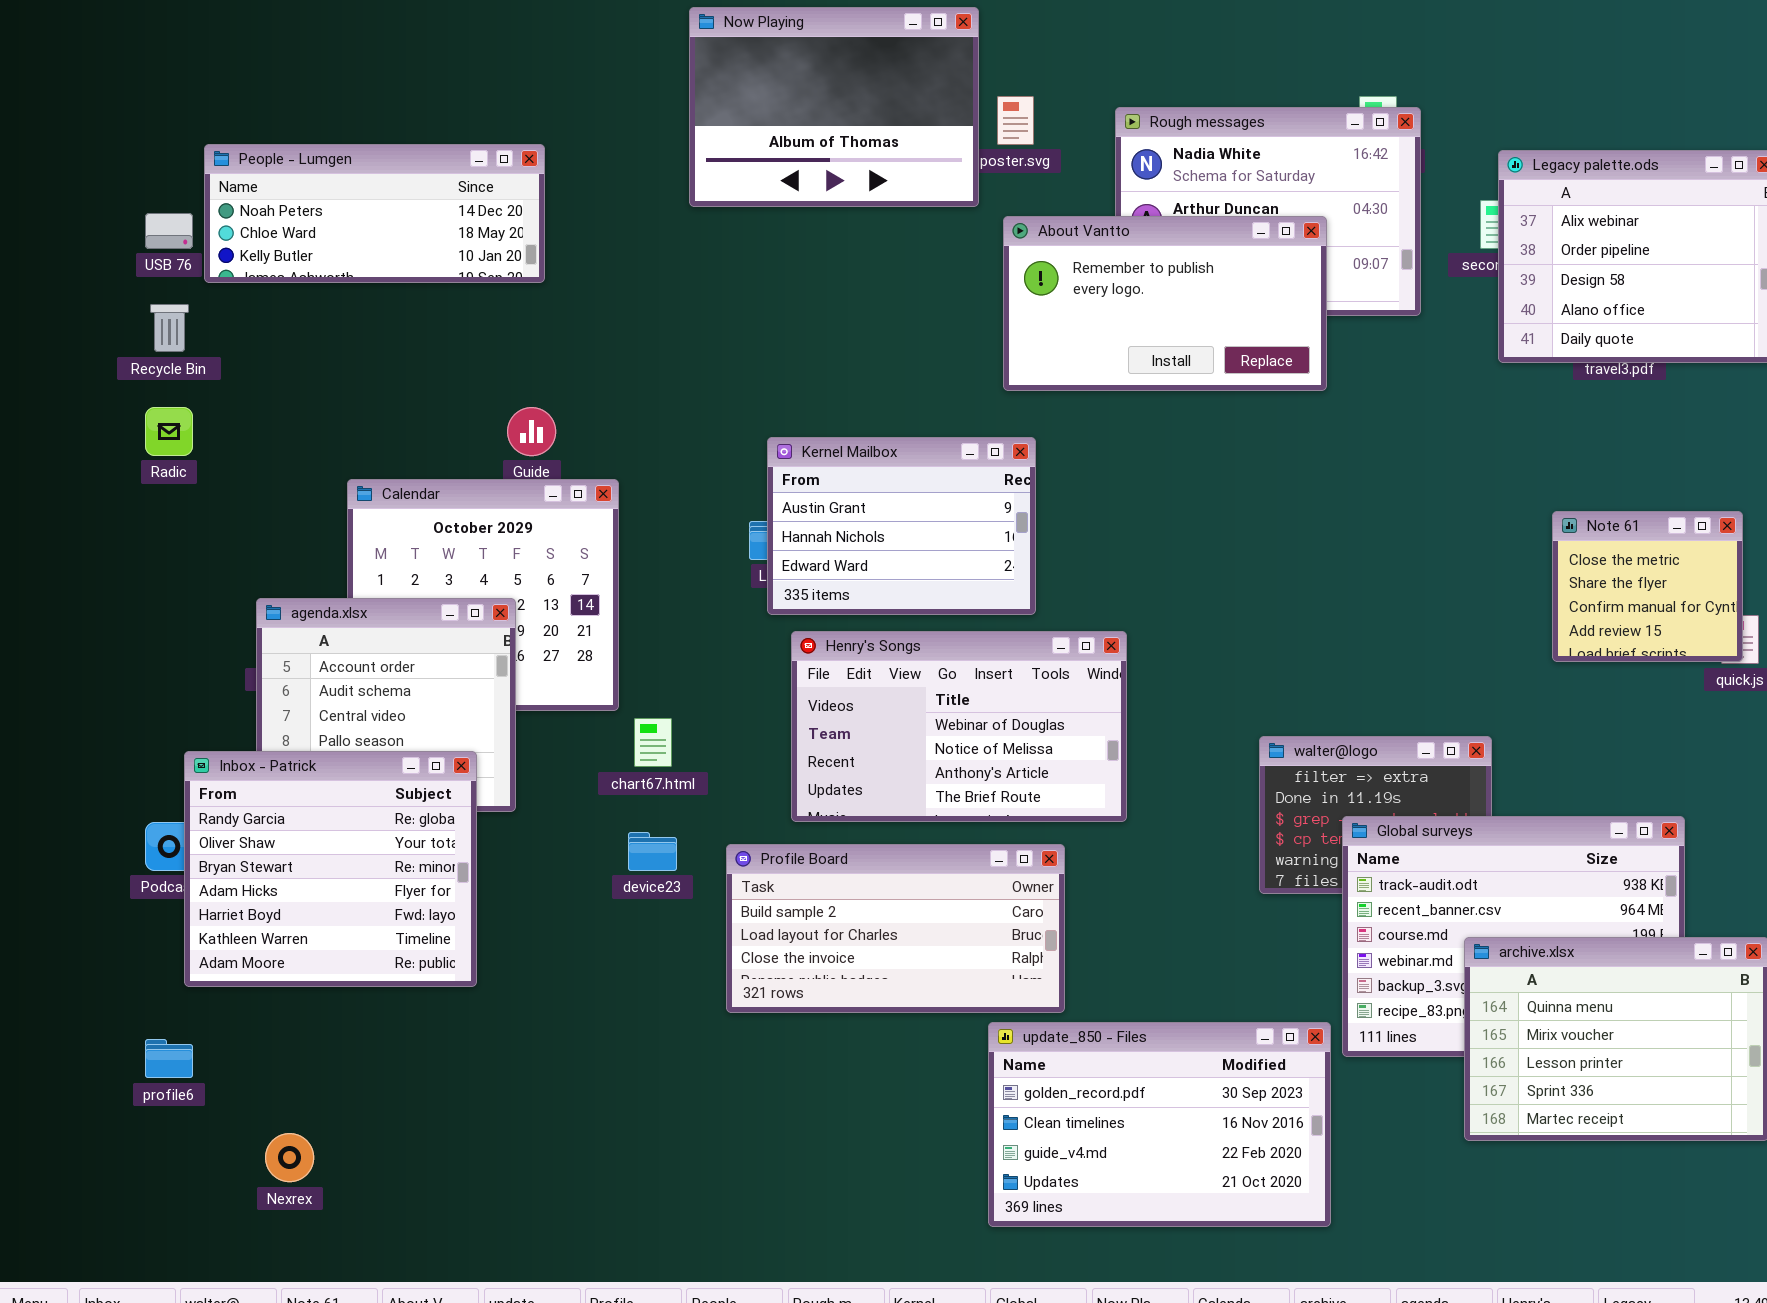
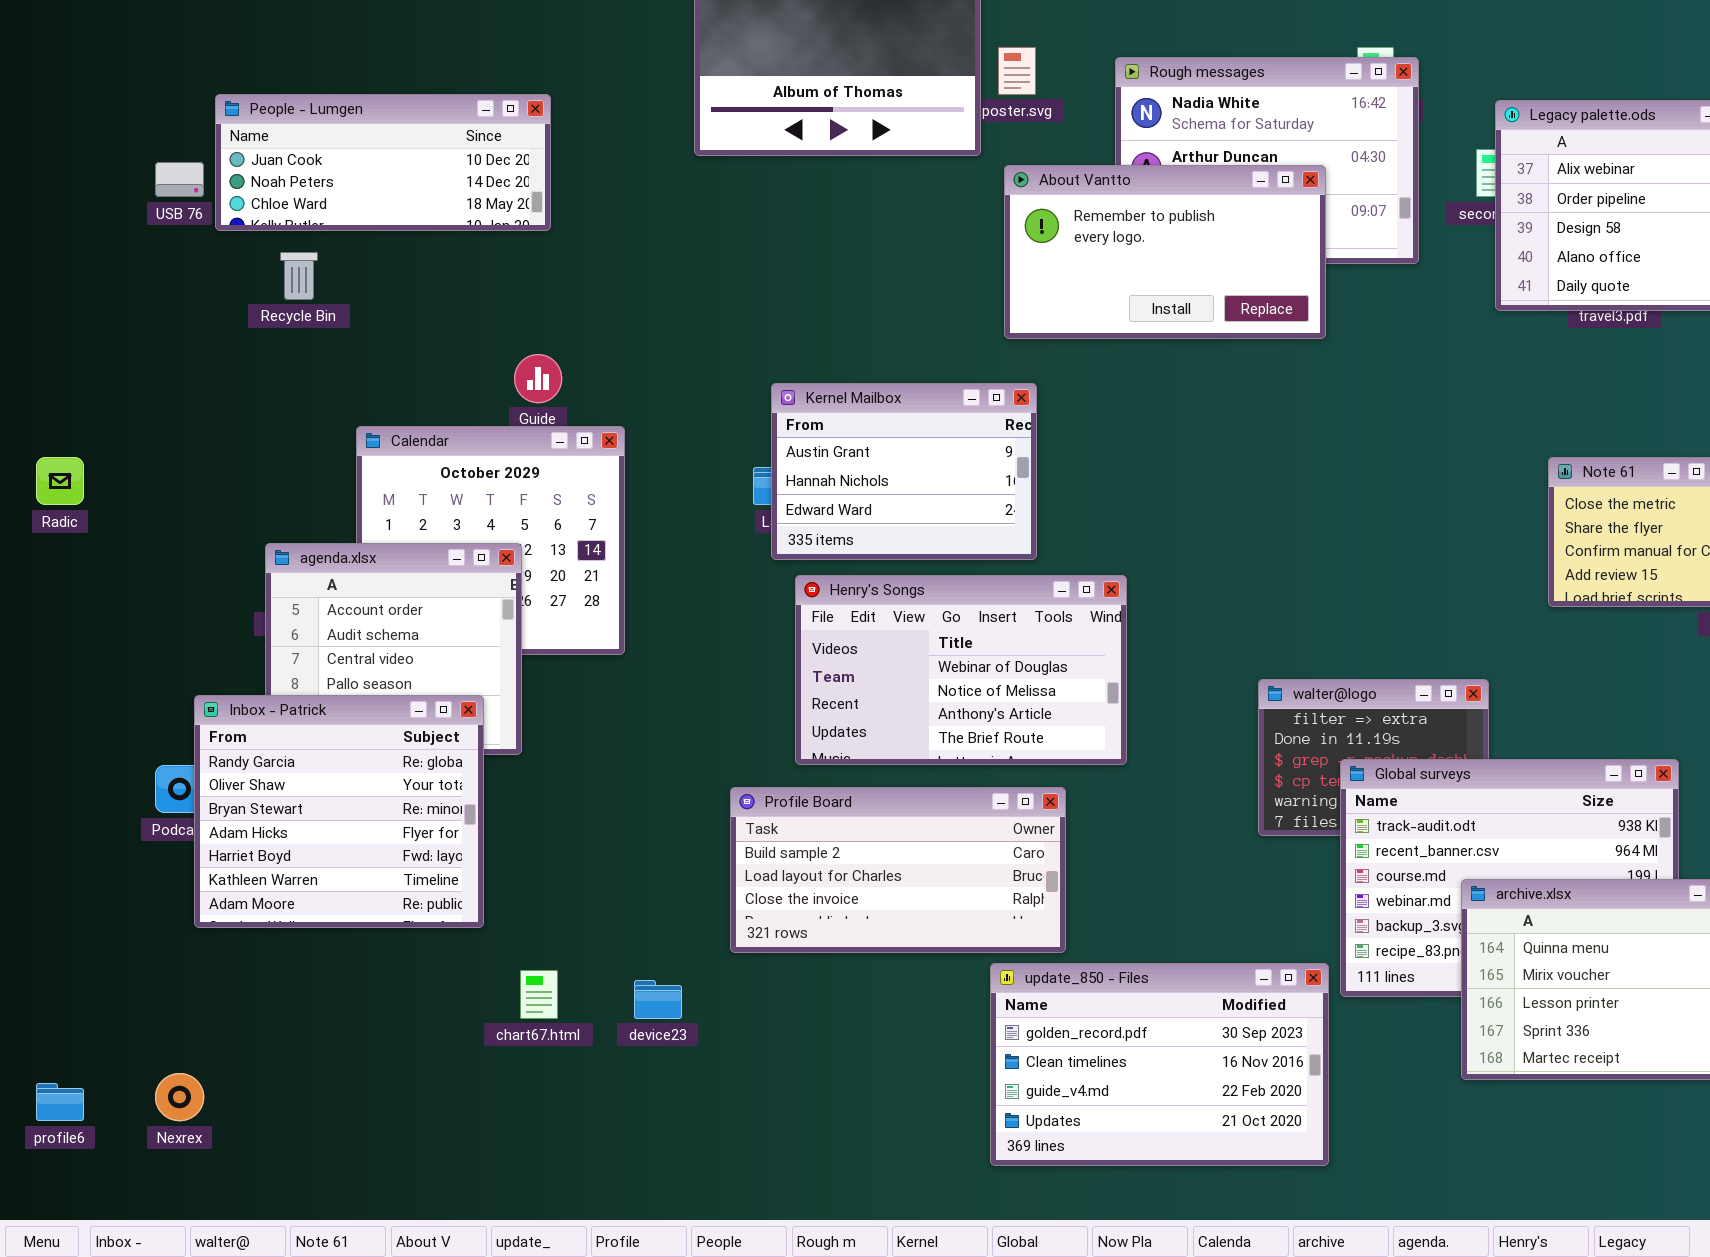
People - Lumgen: [204,144,545,283] -> [215,94,551,231], scrolled up 1 row
Recycle Bin: [150,304,189,352] -> [280,252,318,300], moved
Radic: [145,407,193,456] -> [36,457,84,505], moved
chart67.html: [634,718,672,767] -> [520,970,558,1019], moved
device23: [628,832,677,871] -> [634,980,682,1019], moved
profile6: [145,1039,193,1078] -> [36,1083,84,1121], moved
Nexrex: [265,1133,314,1182] -> [155,1073,204,1121], moved

